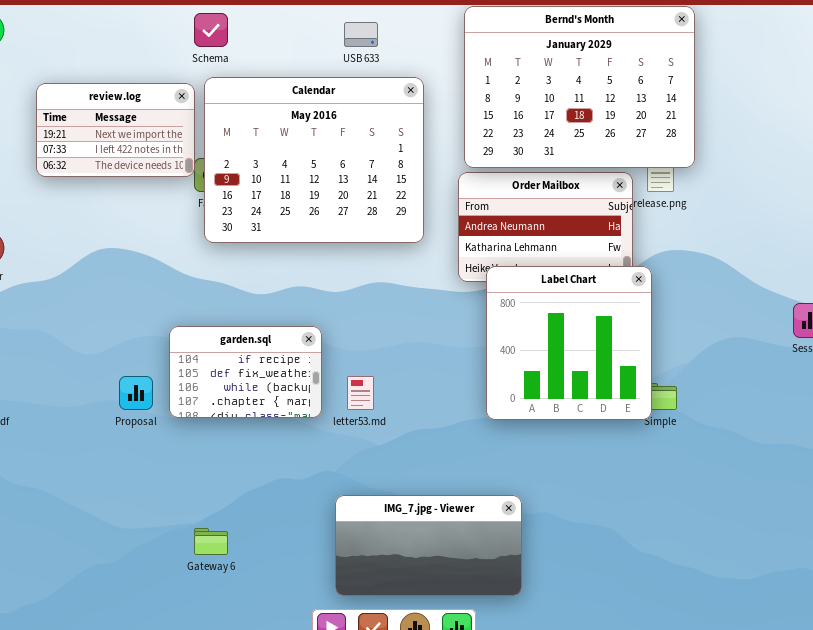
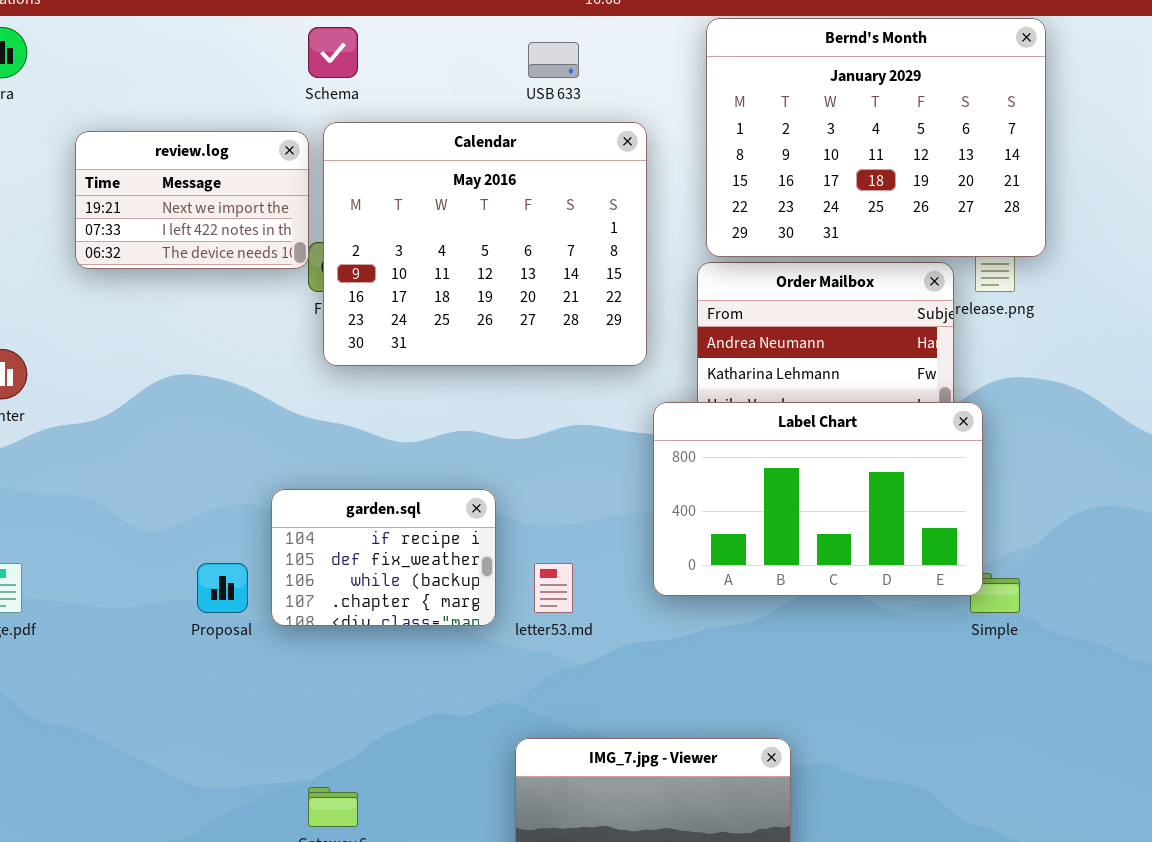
Label Chart: [486,266,652,420] -> [653,402,983,596], resized

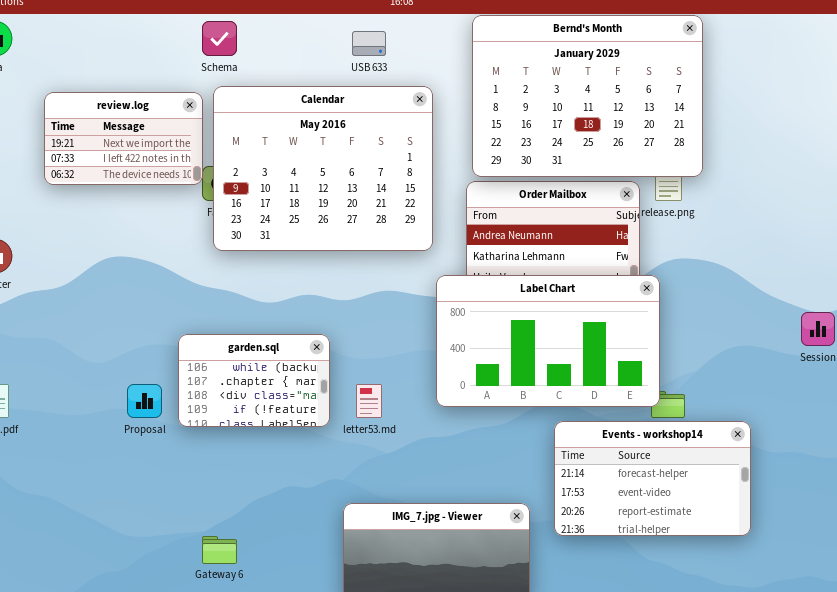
garden.sql: [271,489,496,626] -> [178,334,330,427], scrolled down 2 rows
Events - workshop14: none -> [554,421,751,536], opened

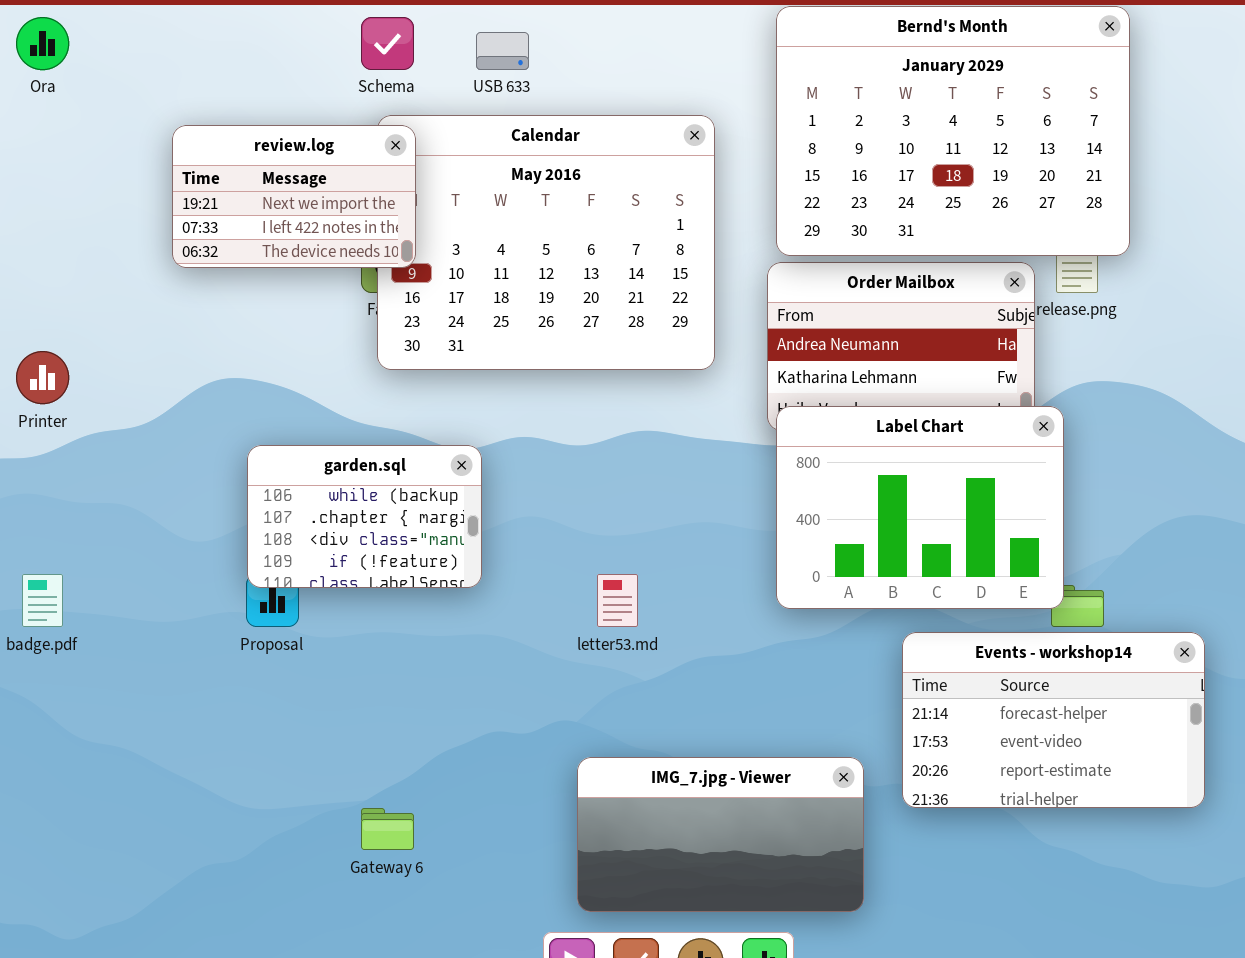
USB 633: [352,31,386,56] -> [476,32,529,70], moved
review.log: [44,92,203,185] -> [172,125,416,268], moved
Label Chart: [436,275,660,407] -> [776,406,1064,609], resized
garden.sql: [178,334,330,427] -> [247,445,482,588], moved

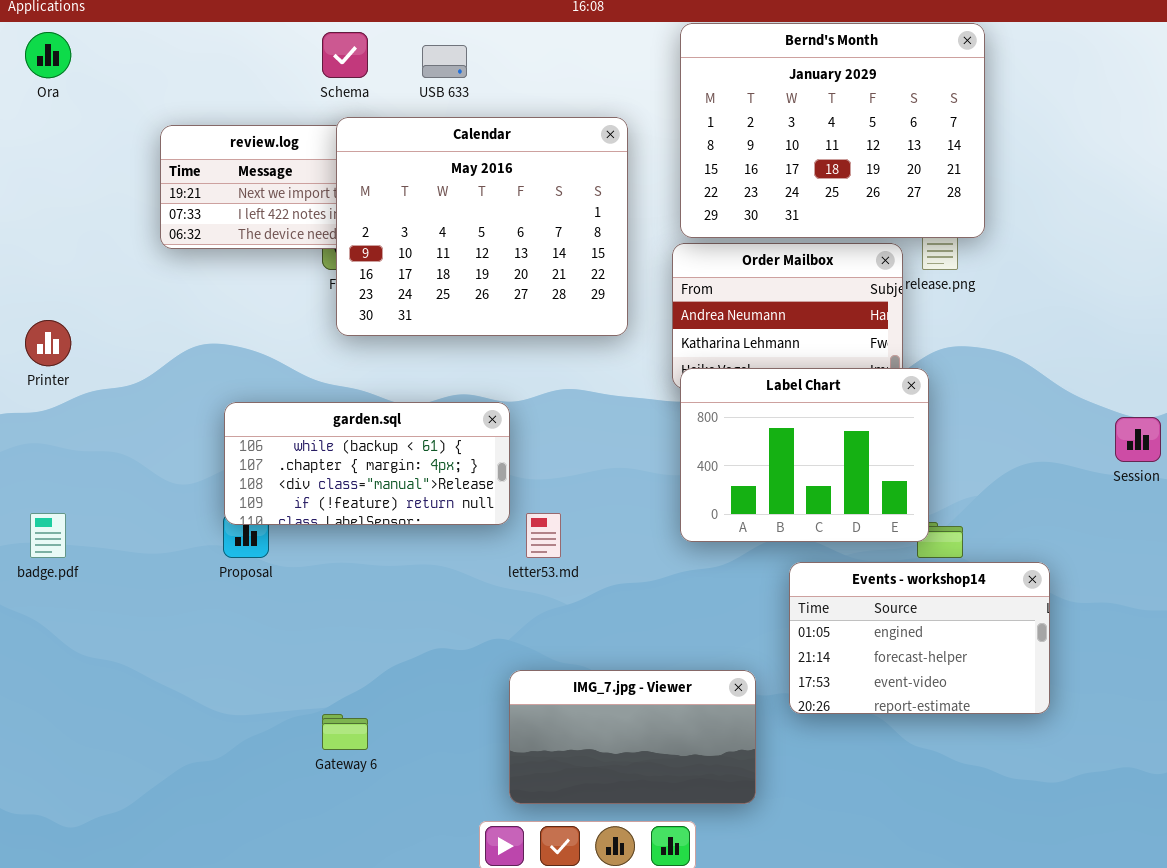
Calendar: [377,115,715,370] -> [336,117,628,336], raised
garden.sql: [247,445,482,588] -> [224,402,510,525], resized
Events - workshop14: [902,632,1205,808] -> [789,562,1050,714], scrolled up 1 row

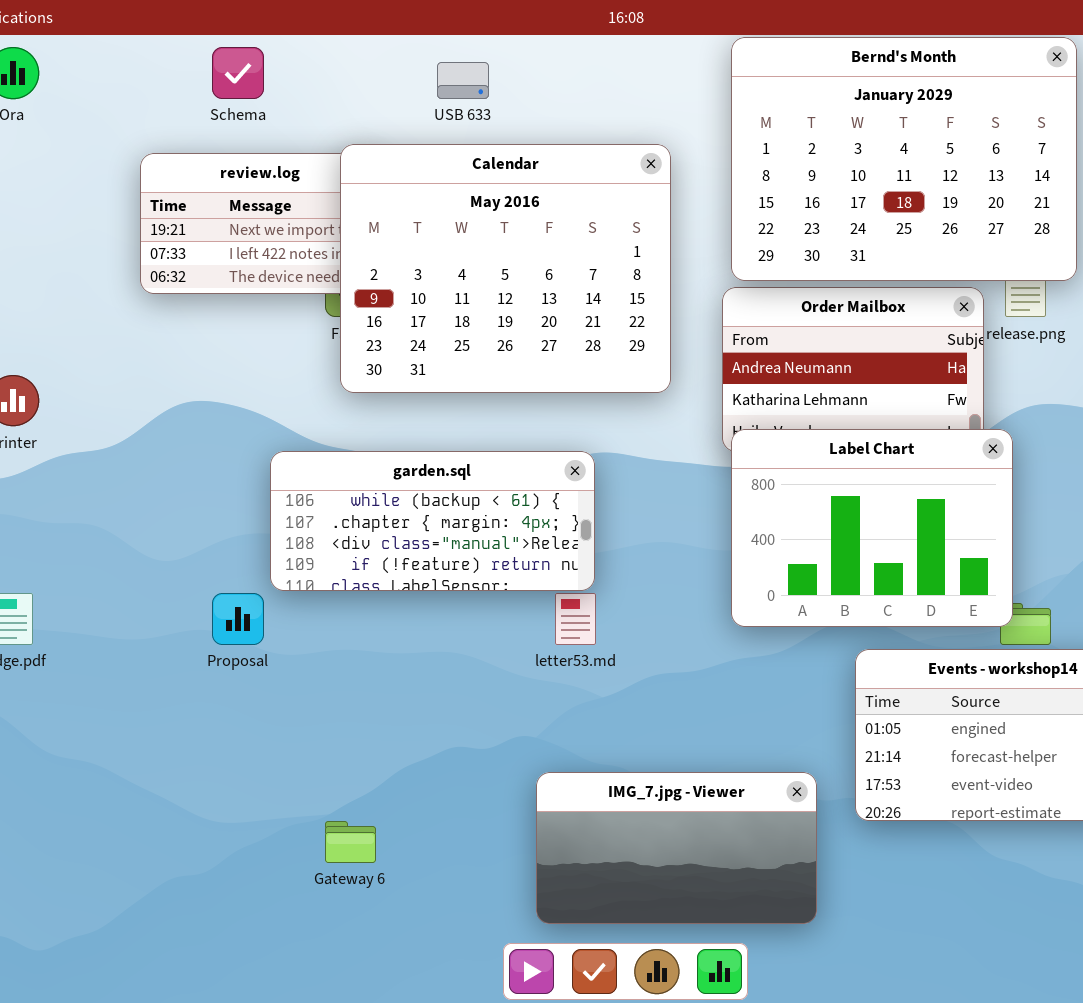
Schema: [322,32,368,78] -> [212,47,264,99], moved
garden.sql: [224,402,510,525] -> [270,451,595,591], moved

